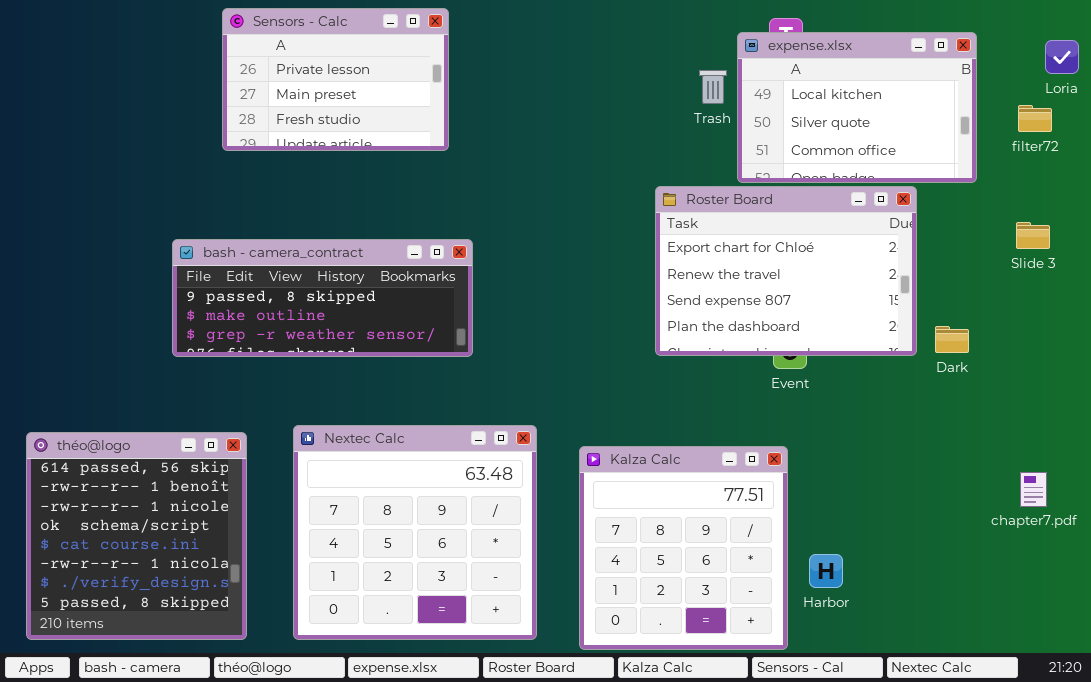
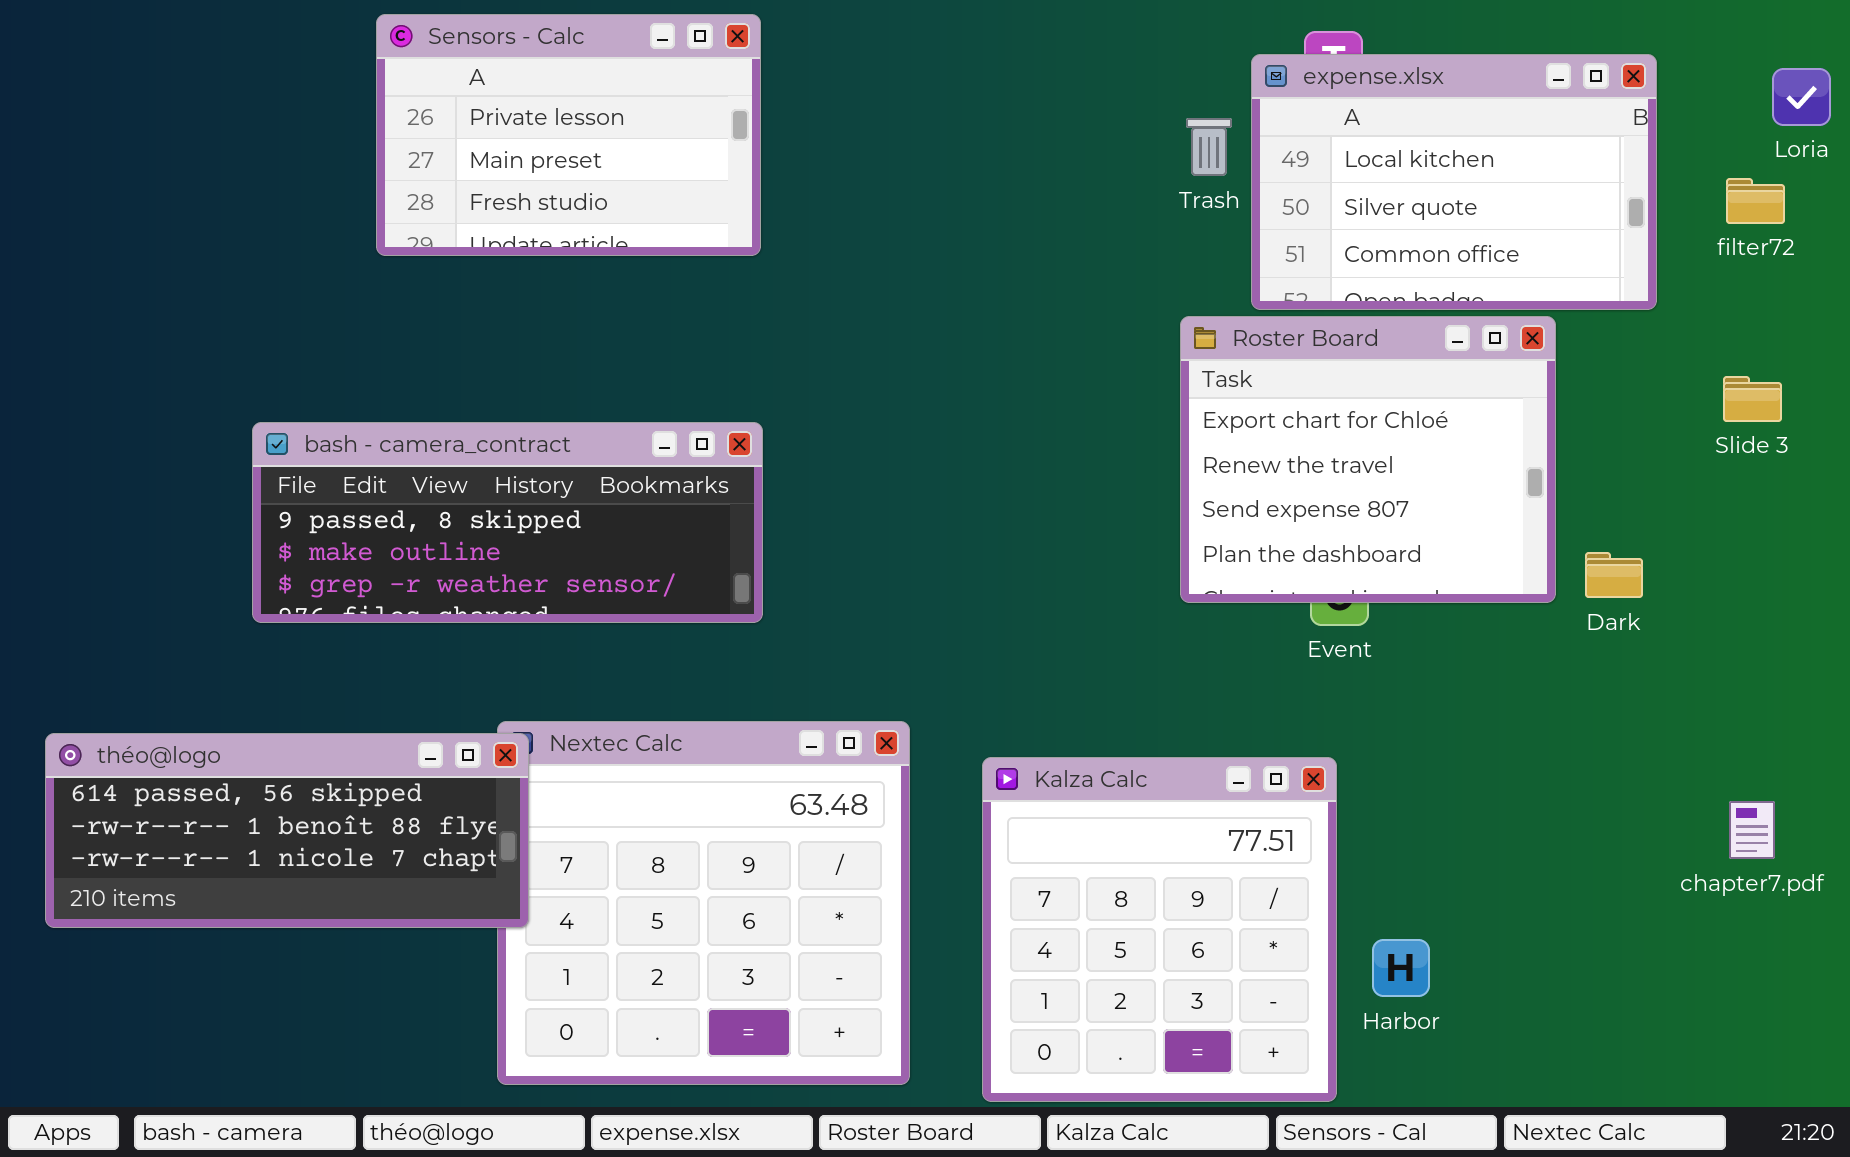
Roster Board: [655,186,917,356] -> [1180,316,1556,603], resized
bash - camera_contract: [172,239,473,357] -> [252,422,763,623], moved
théo@logo: [26,432,247,640] -> [45,733,529,928], resized

